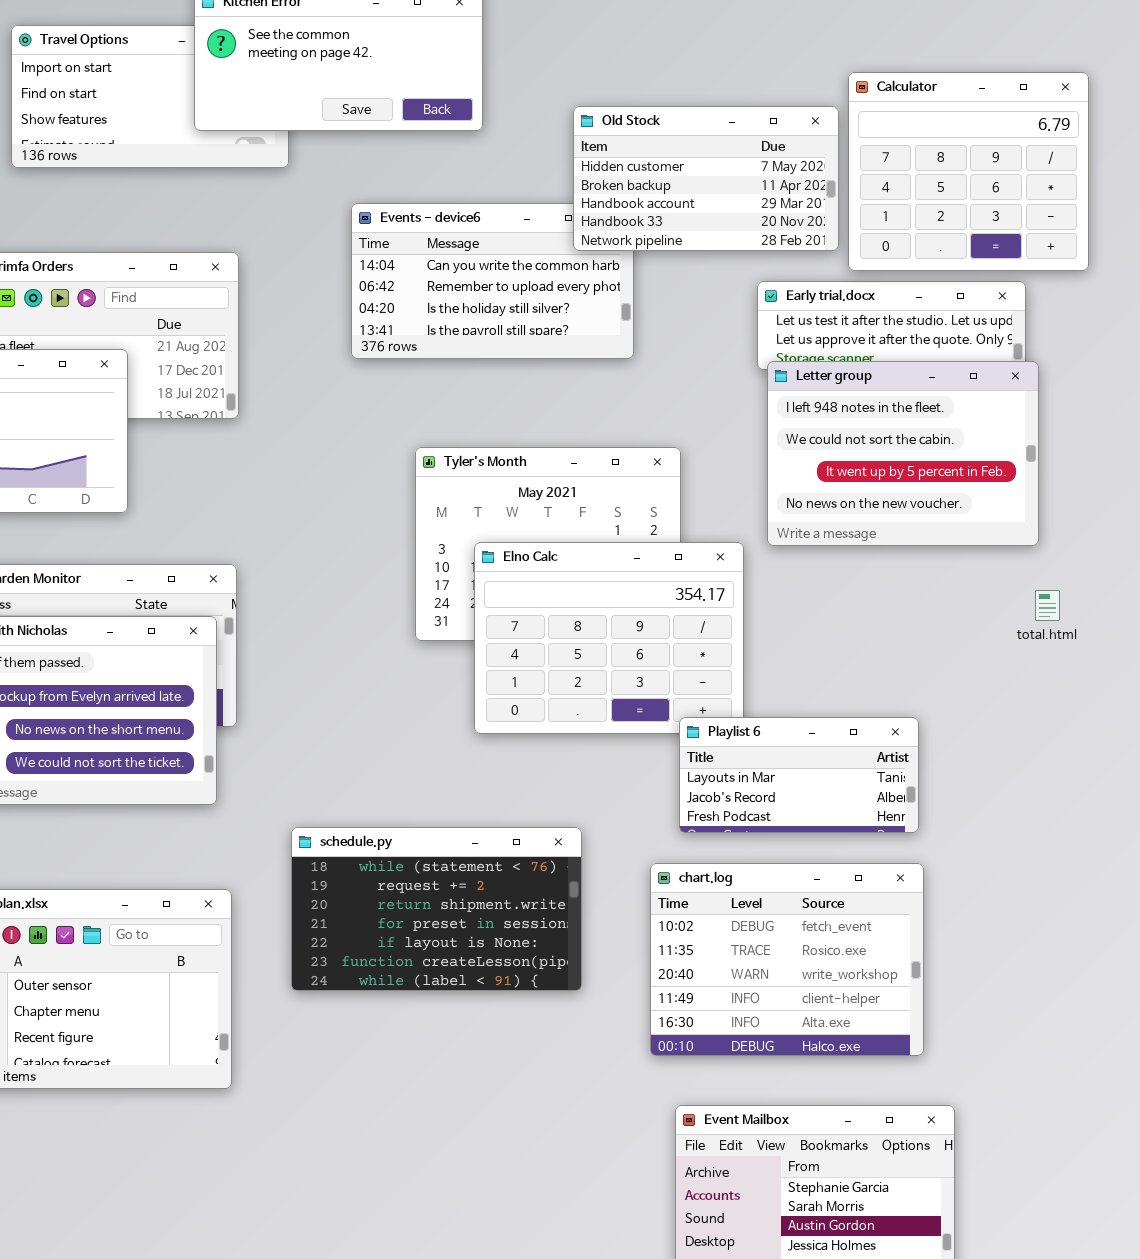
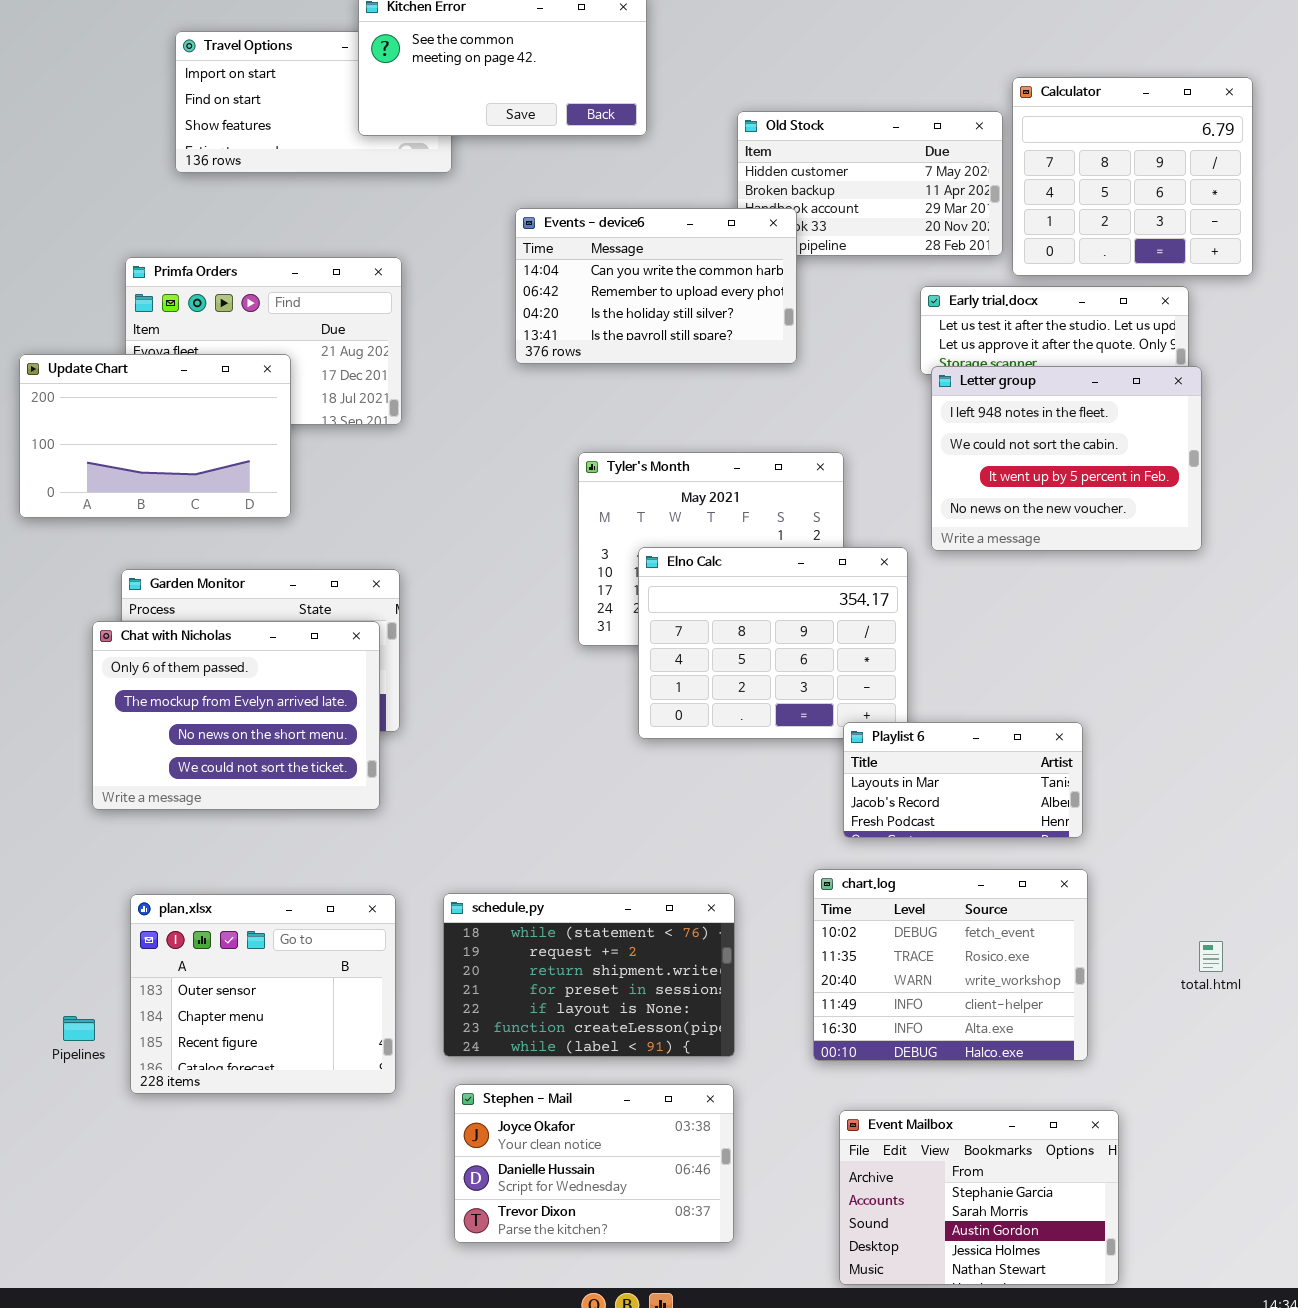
Events - device6: [351,203,634,359] -> [515,208,797,364], raised
total.html: [1035,590,1060,621] -> [1199,941,1223,972], moved
schedule.py: [291,827,582,991] -> [443,893,735,1057], moved
Stephen - Mail: none -> [454,1084,734,1243], opened

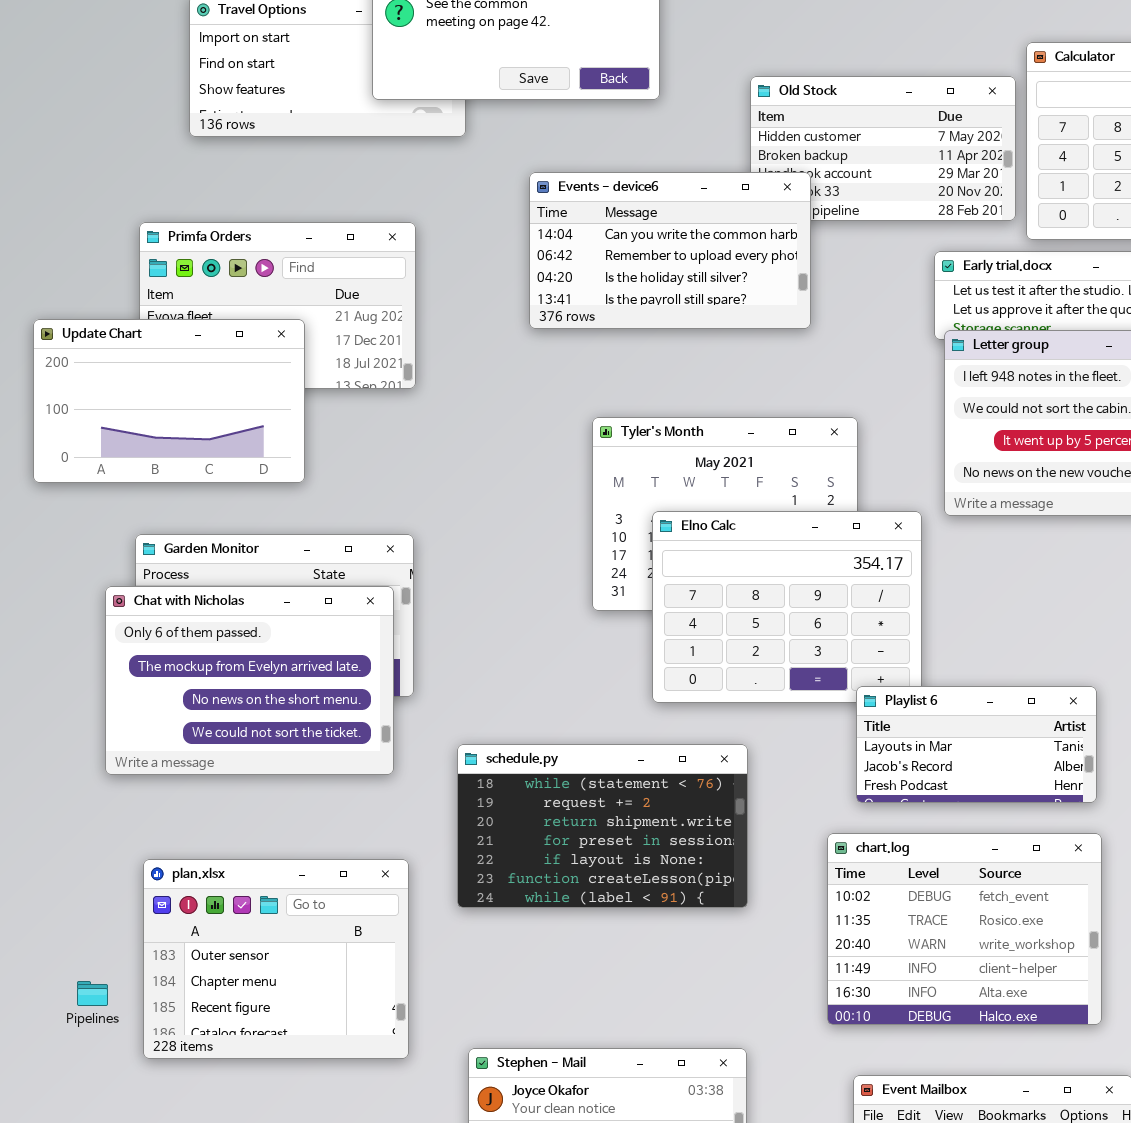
schedule.py: [443,893,735,1057] -> [457,744,748,908], moved

